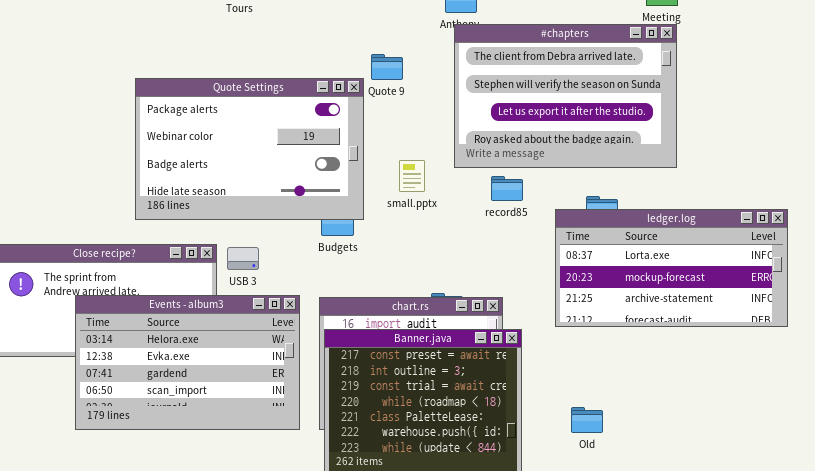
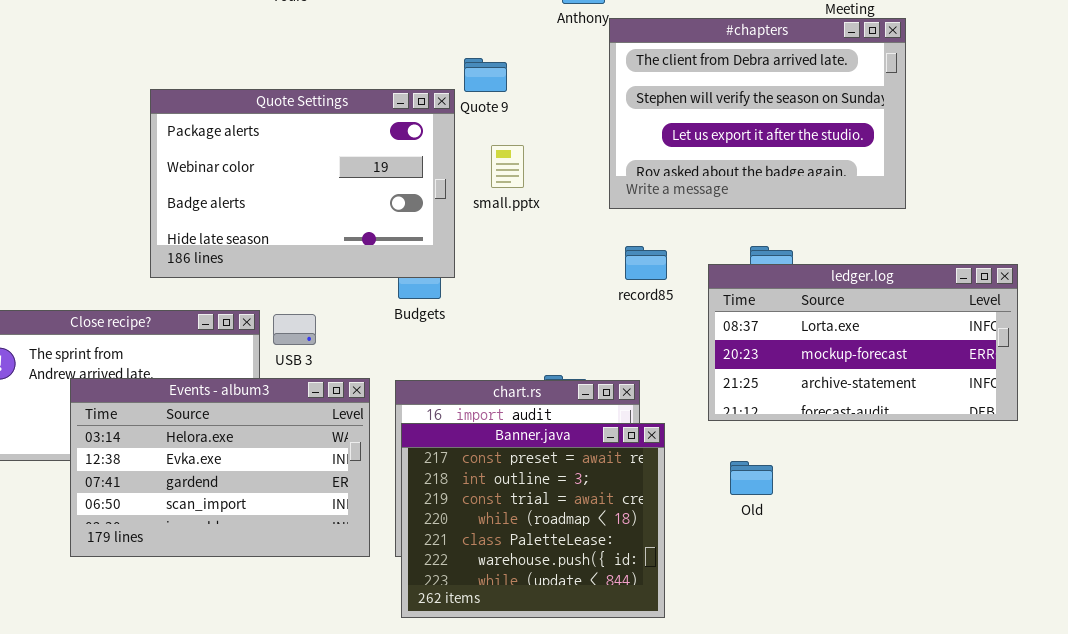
#chapters: [454,24,677,168] -> [609,18,906,209], moved
small.pptx: [399,160,425,192] -> [491,145,524,188], moved
record85: [491,176,523,201] -> [625,246,667,280], moved
Old: [571,407,603,433] -> [730,461,773,495], moved

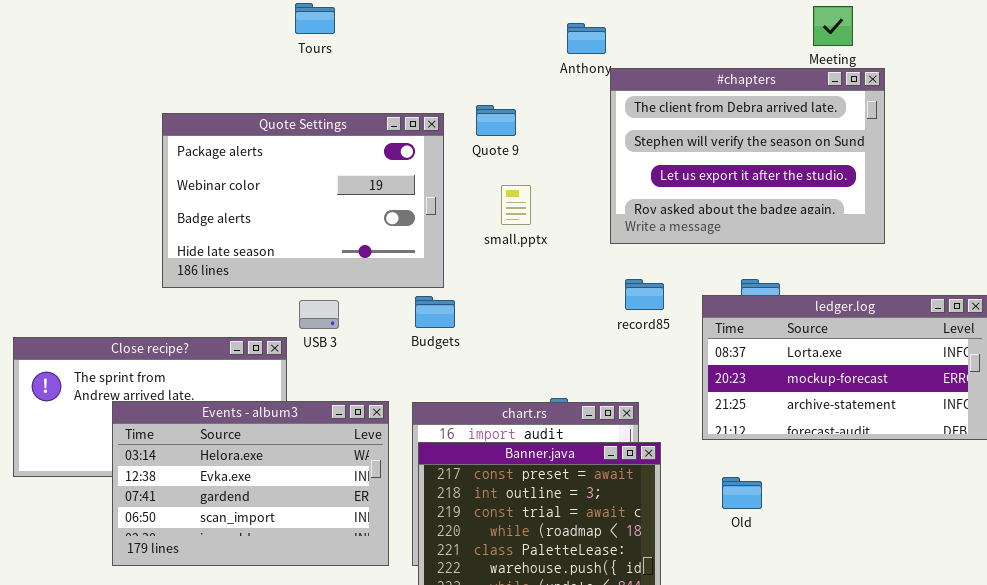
Quote Settings: [150,89,455,278] -> [162,113,444,288], moved
USB 3: [273,314,316,345] -> [299,300,339,329], moved

